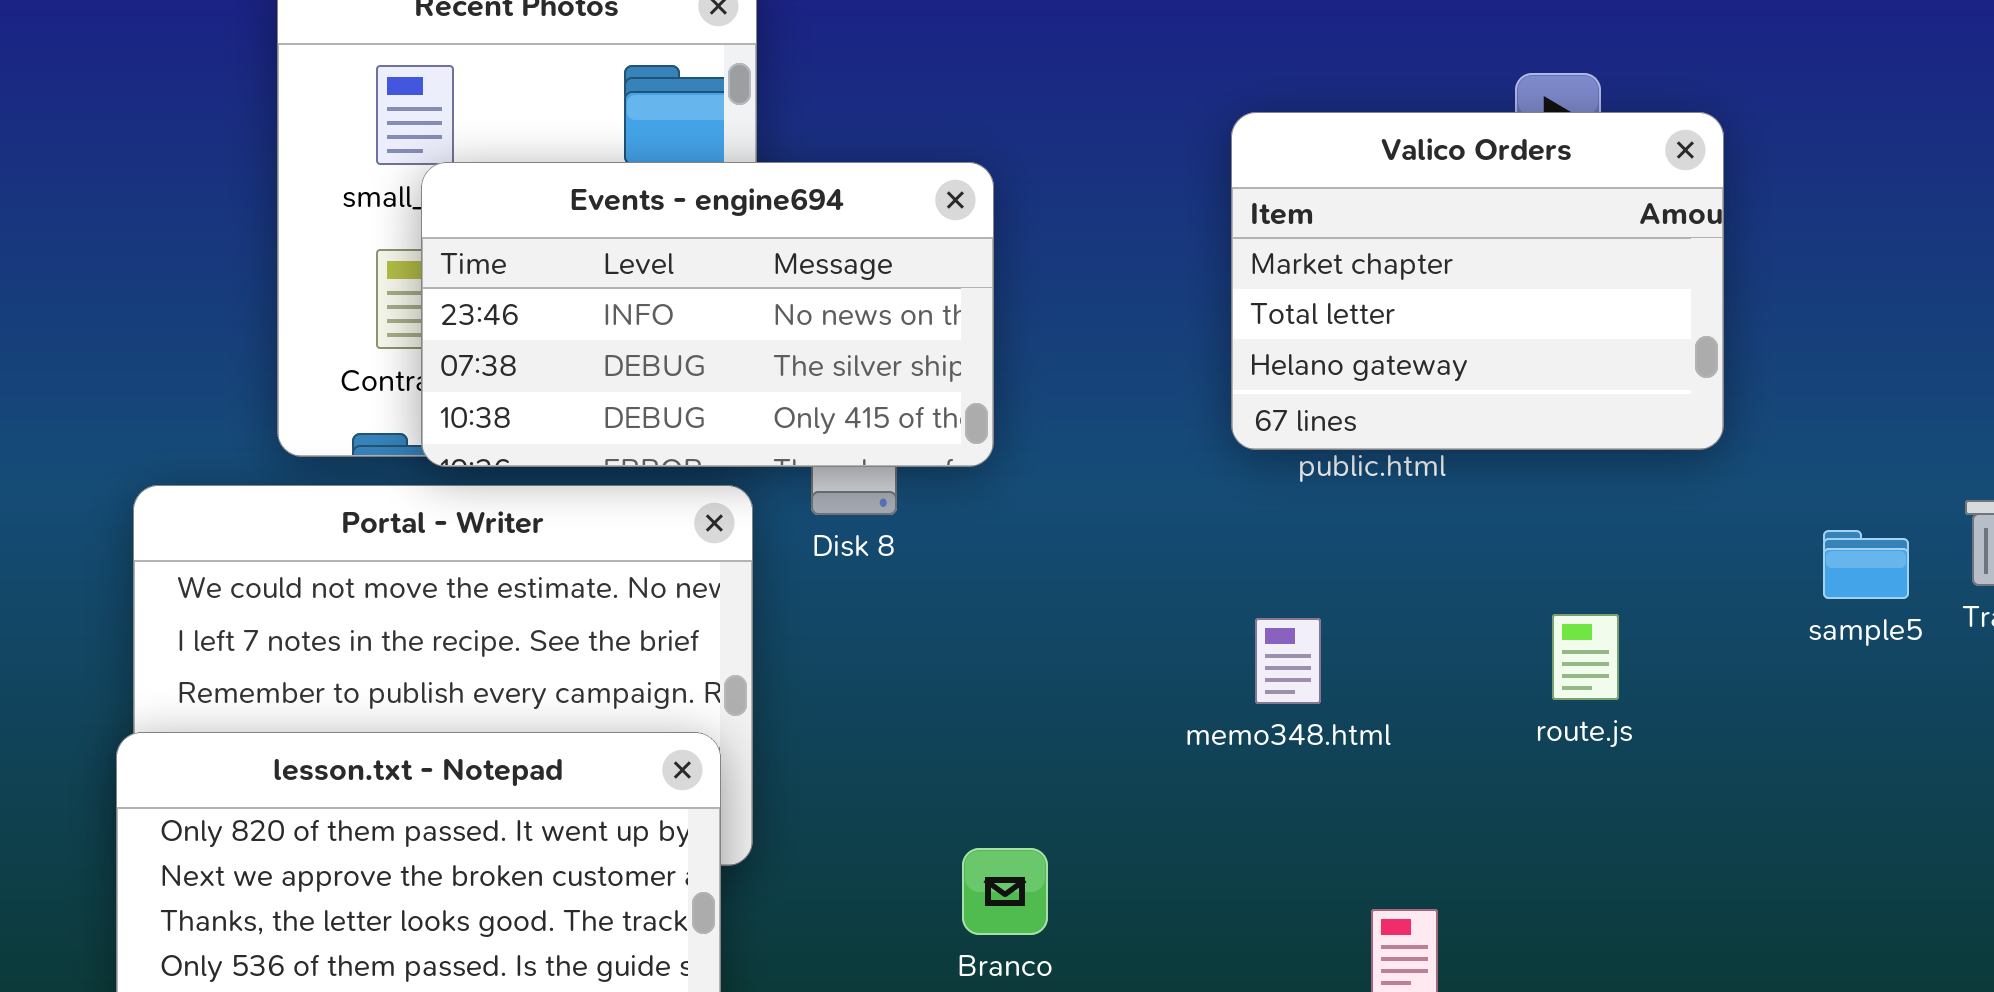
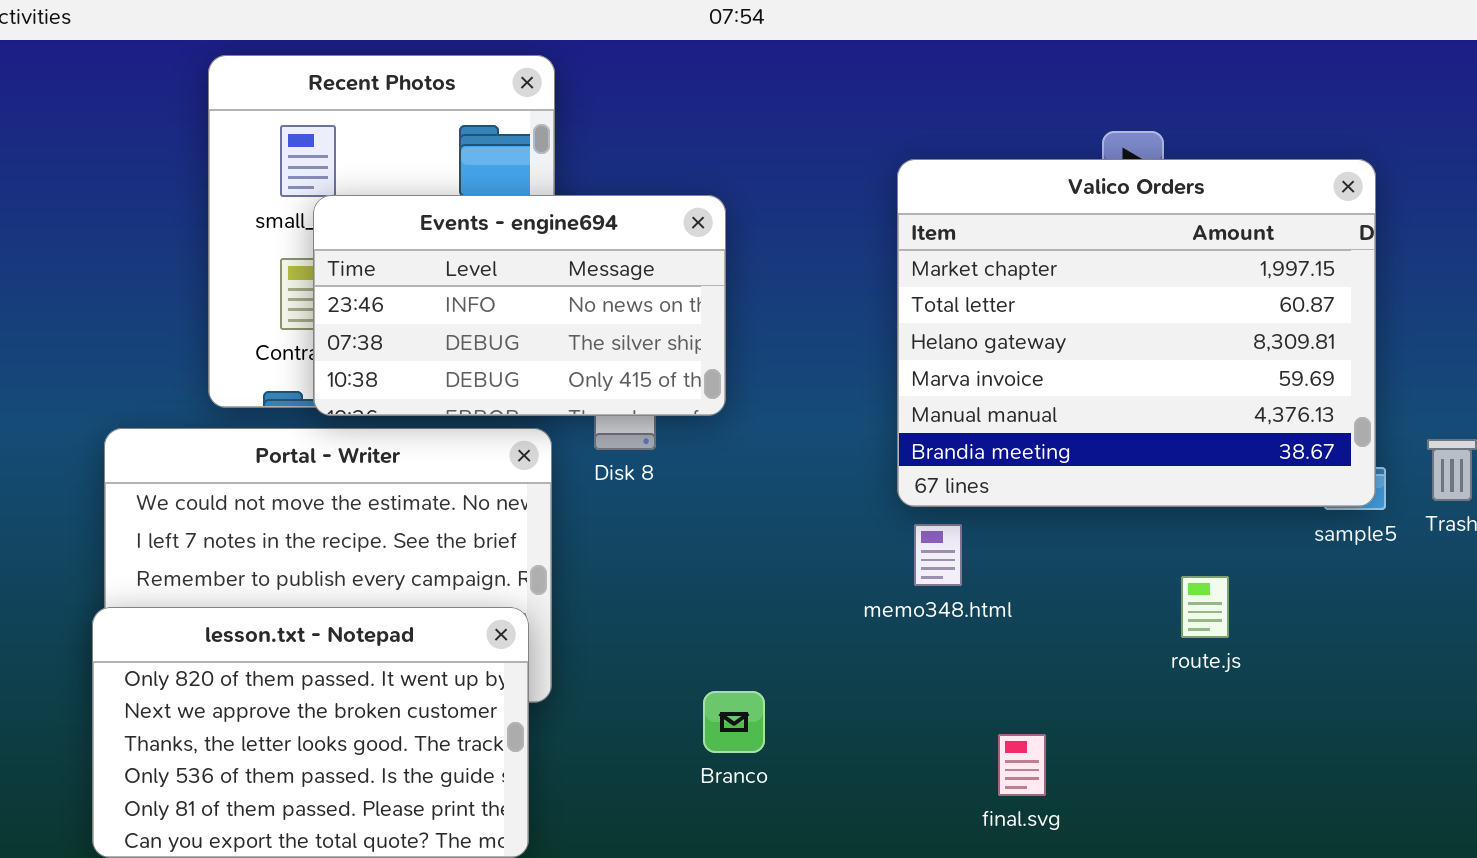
Valico Orders: [1231,112,1724,450] -> [897,159,1376,507], resized
route.js: [1552,614,1619,700] -> [1181,576,1229,638], moved

